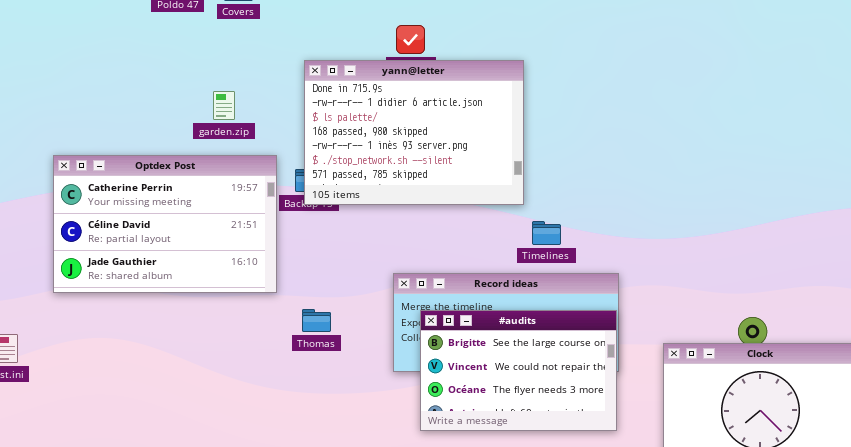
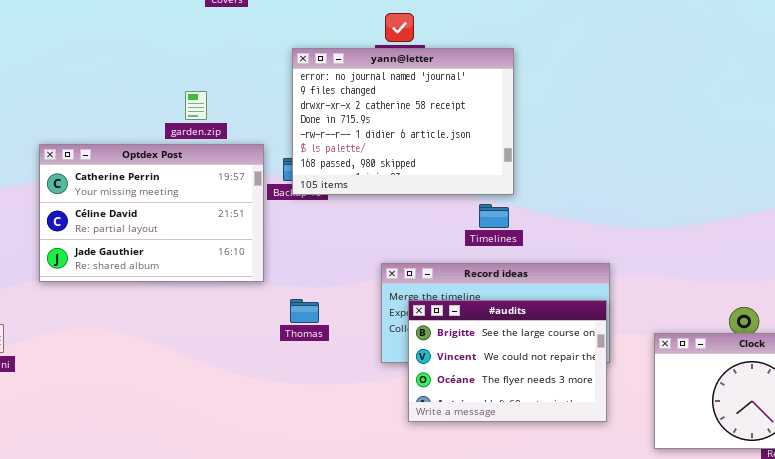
yann@letter: [304,60,524,205] -> [292,48,514,195], scrolled up 3 rows
garden.zip: [213,91,235,120] -> [185,91,207,120], moved
Timelines: [532,221,561,245] -> [479,204,509,228], moved

